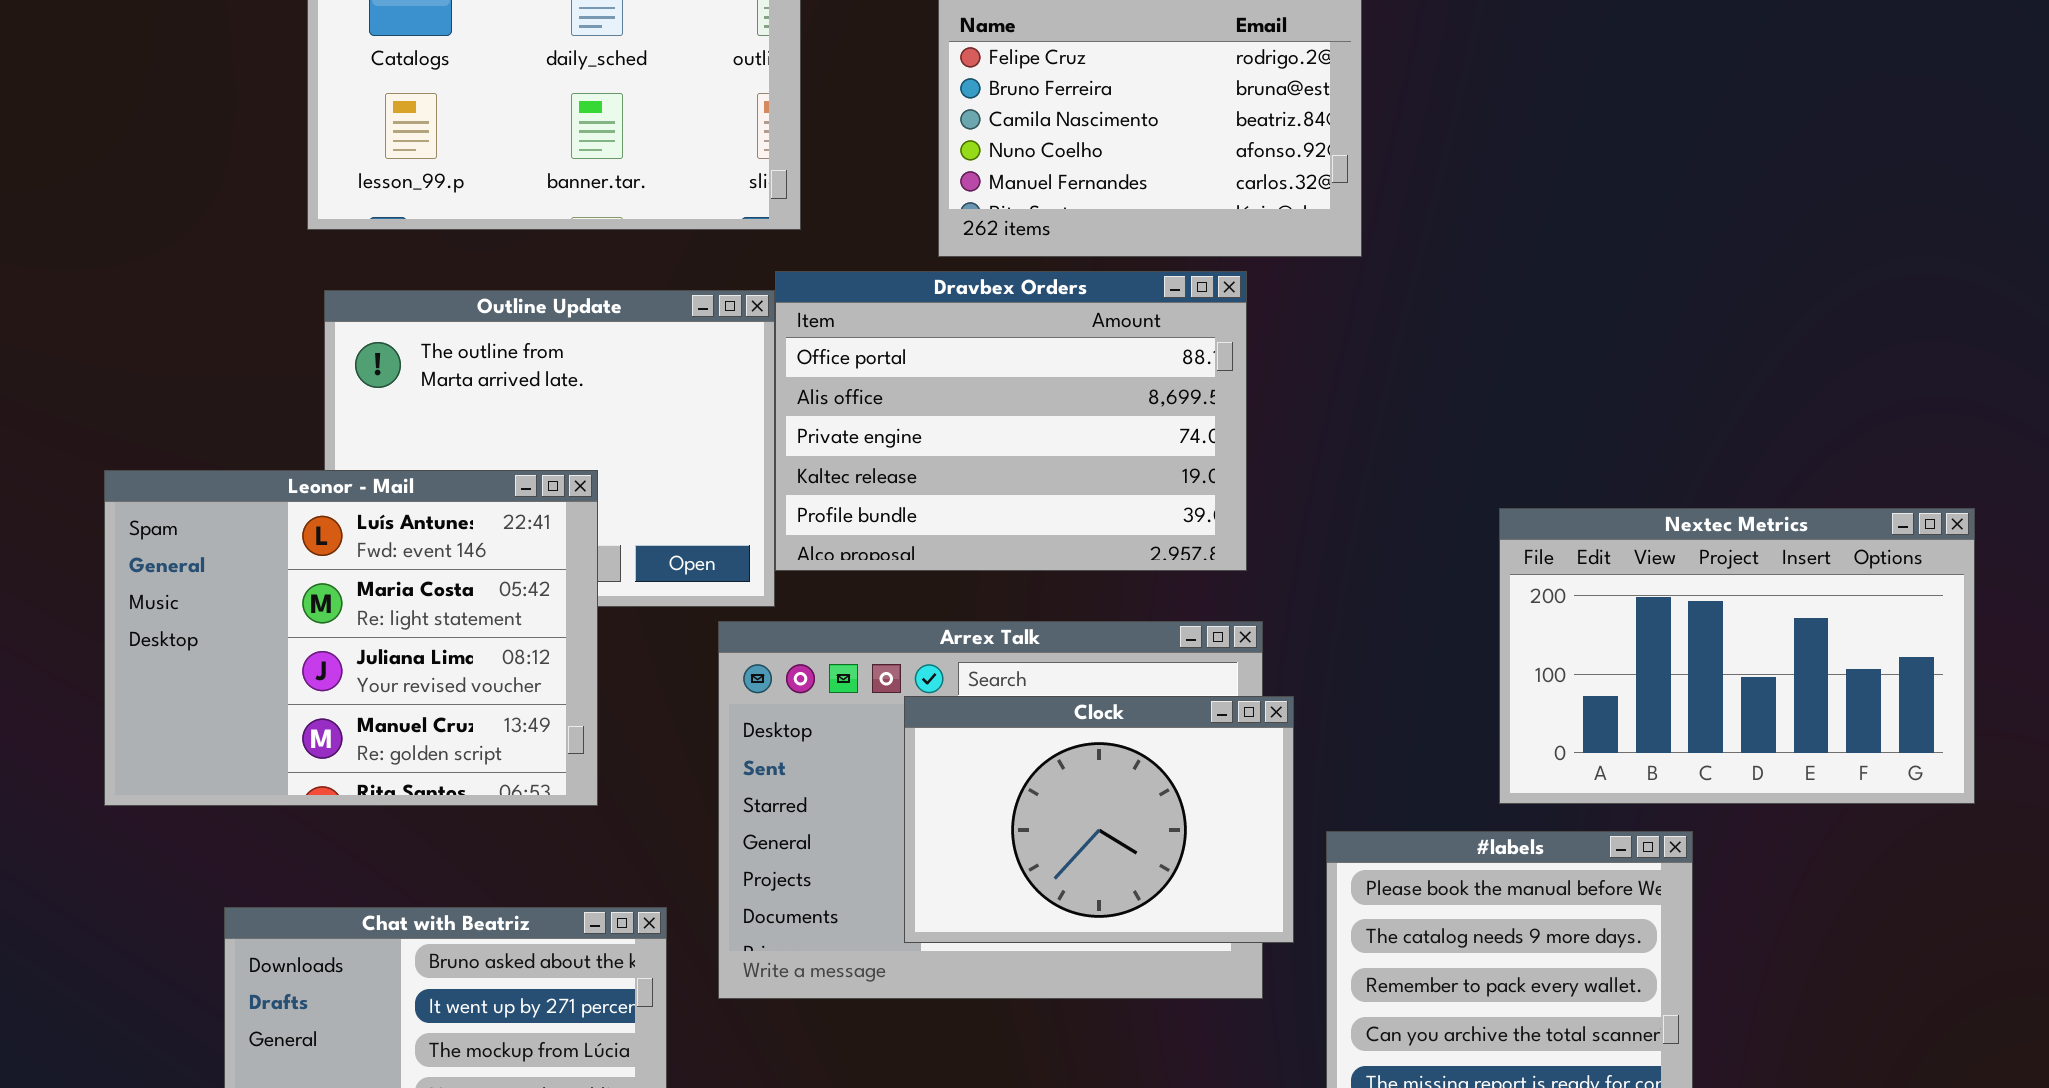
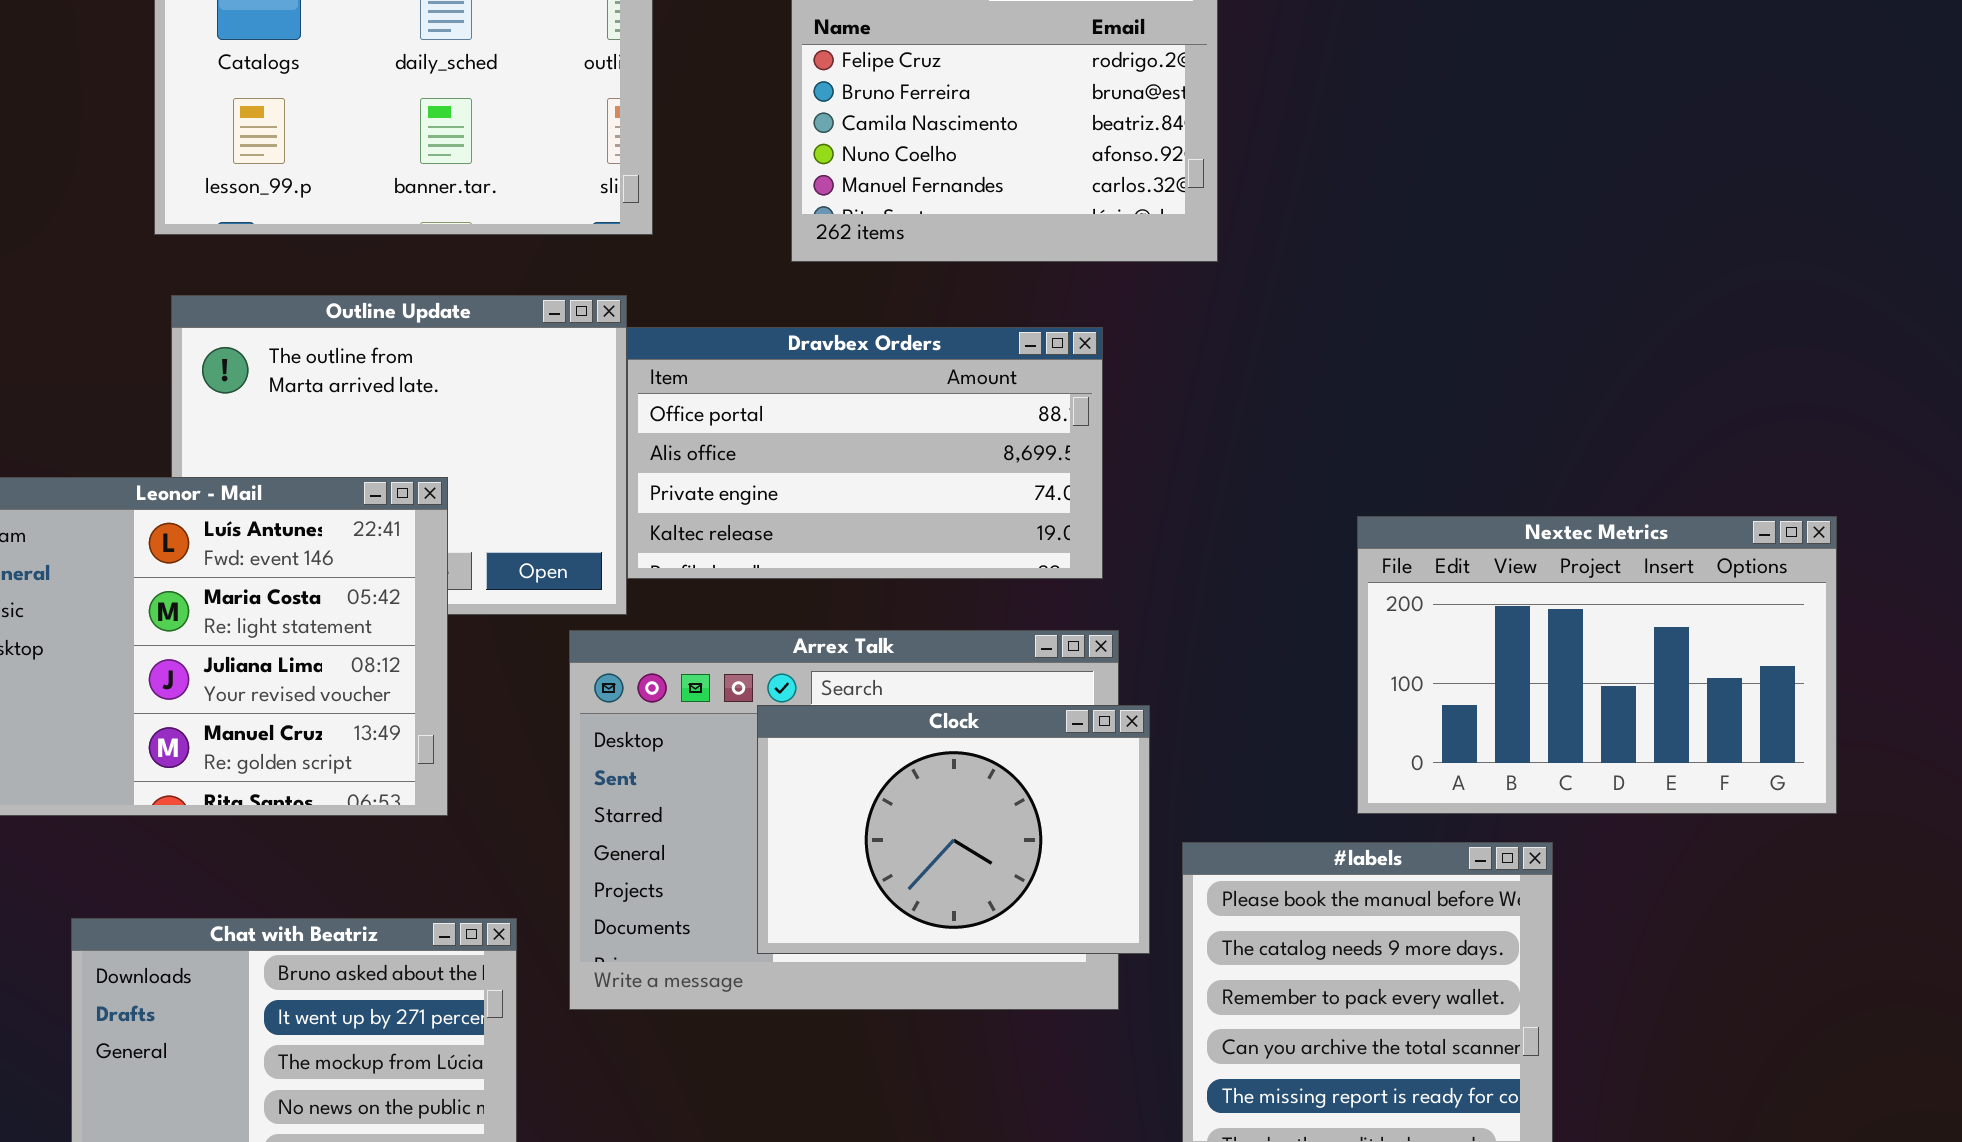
Dravbex Orders: [775,271,1247,571] -> [627,327,1103,579], resized

